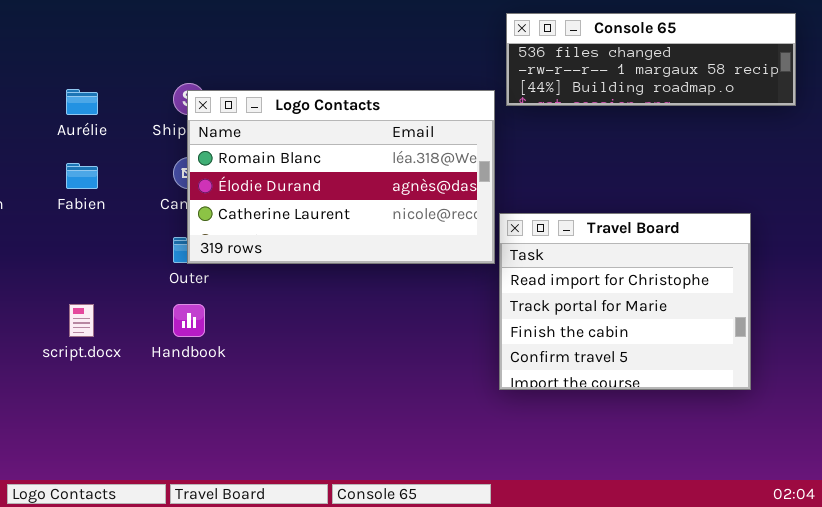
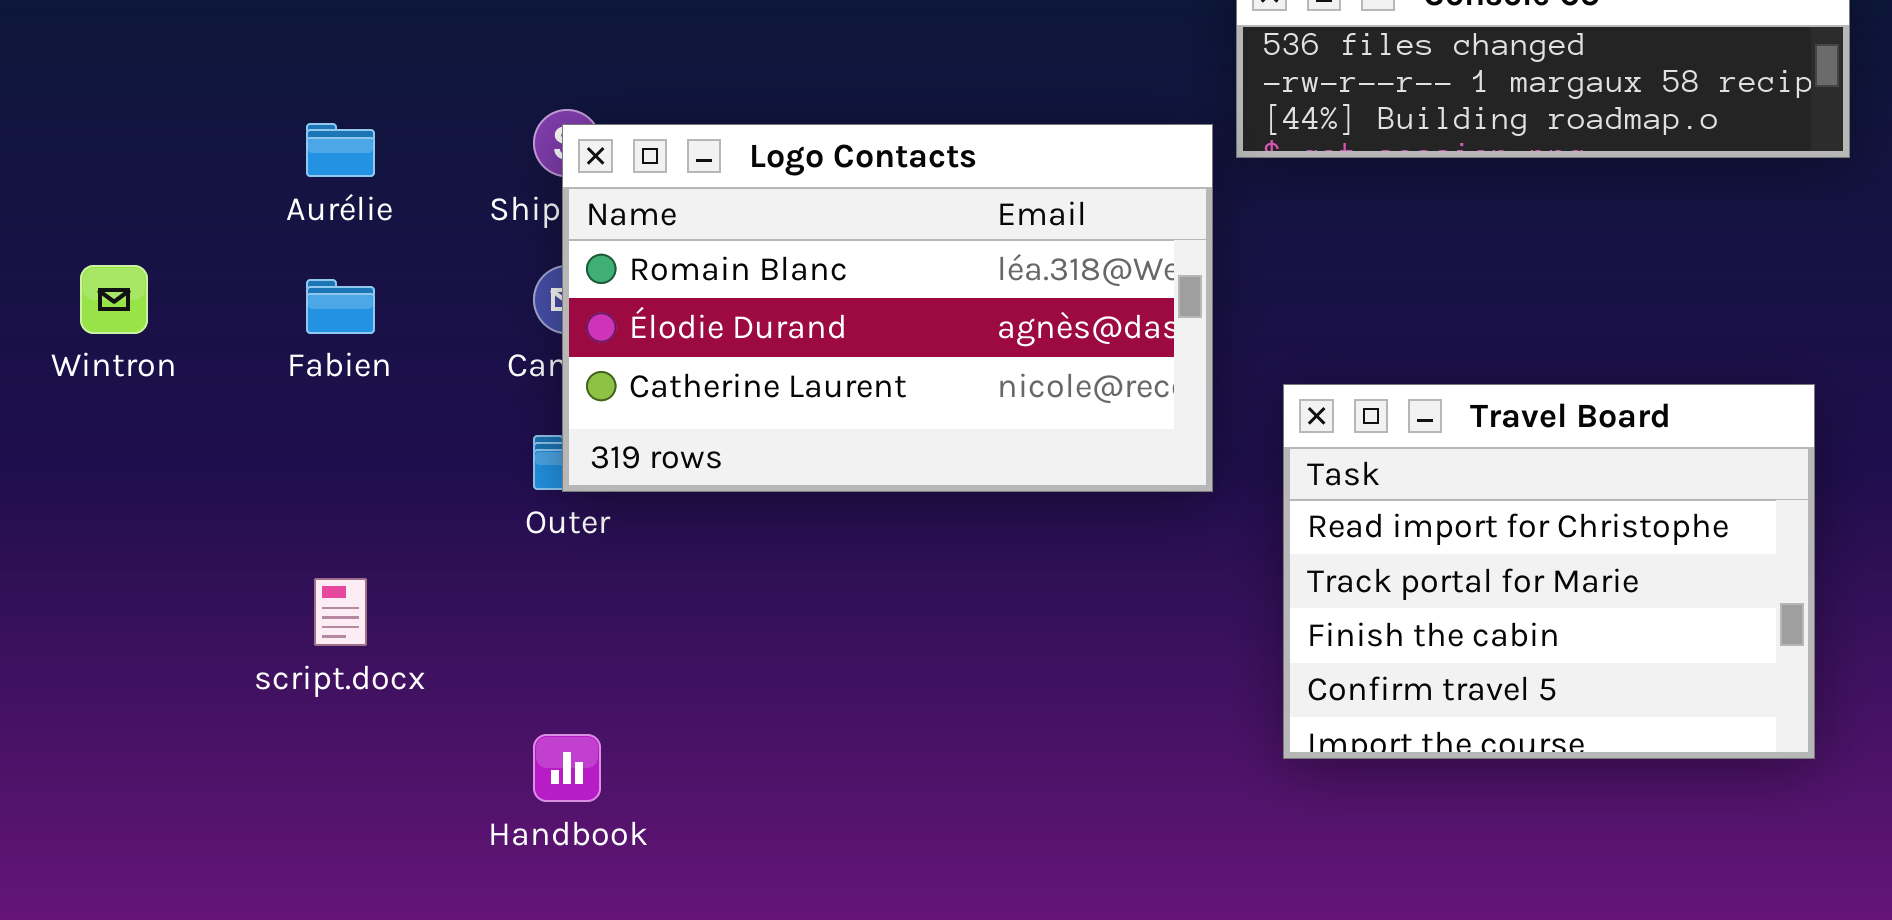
Travel Board: [499,213,751,390] -> [1283,384,1815,759], moved
Handbook: [173,304,205,337] -> [533,734,601,802], moved

